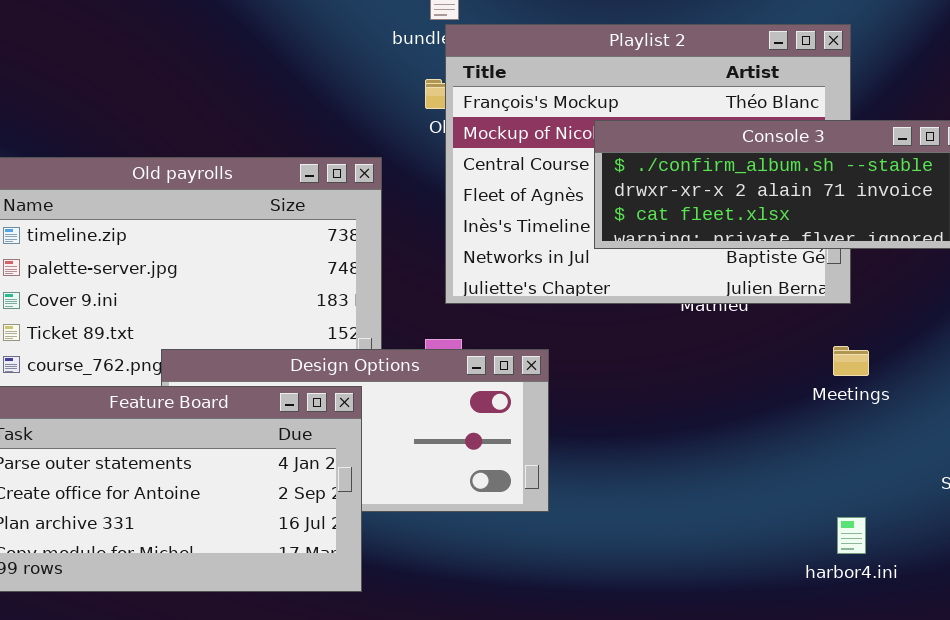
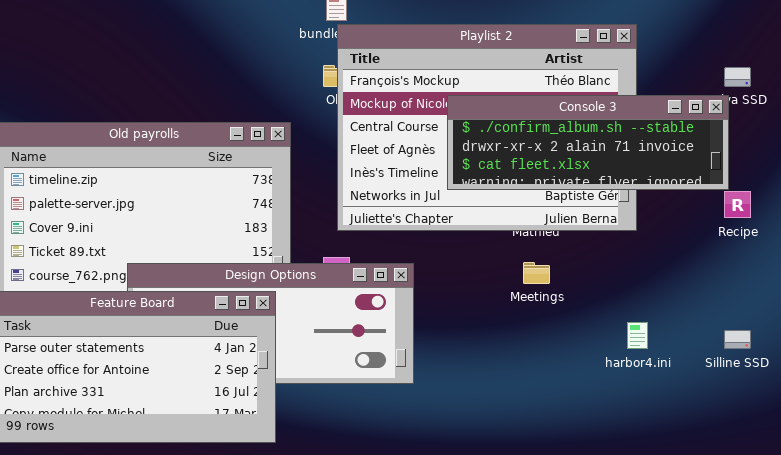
Meetings: [833,346,869,376] -> [523,262,550,284], moved
harbor4.ini: [837,517,866,554] -> [627,322,648,349], moved

